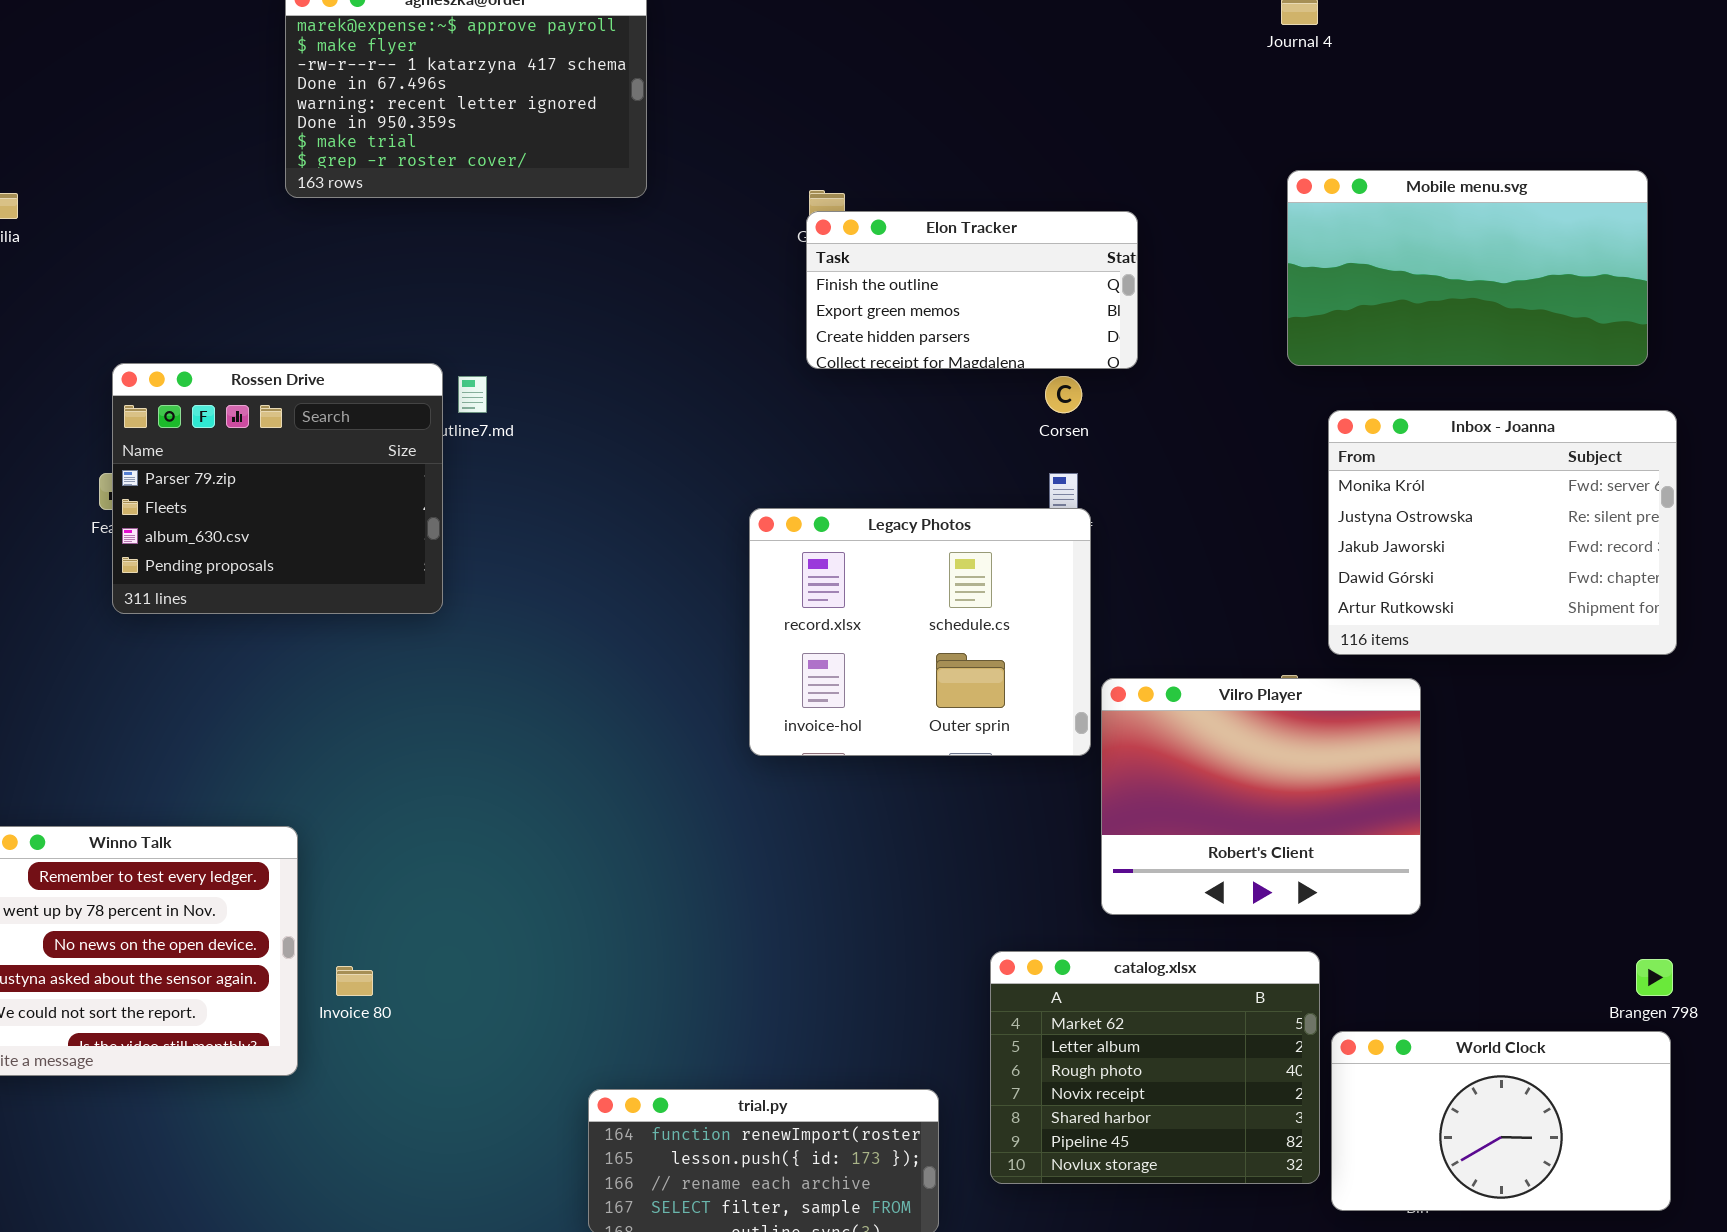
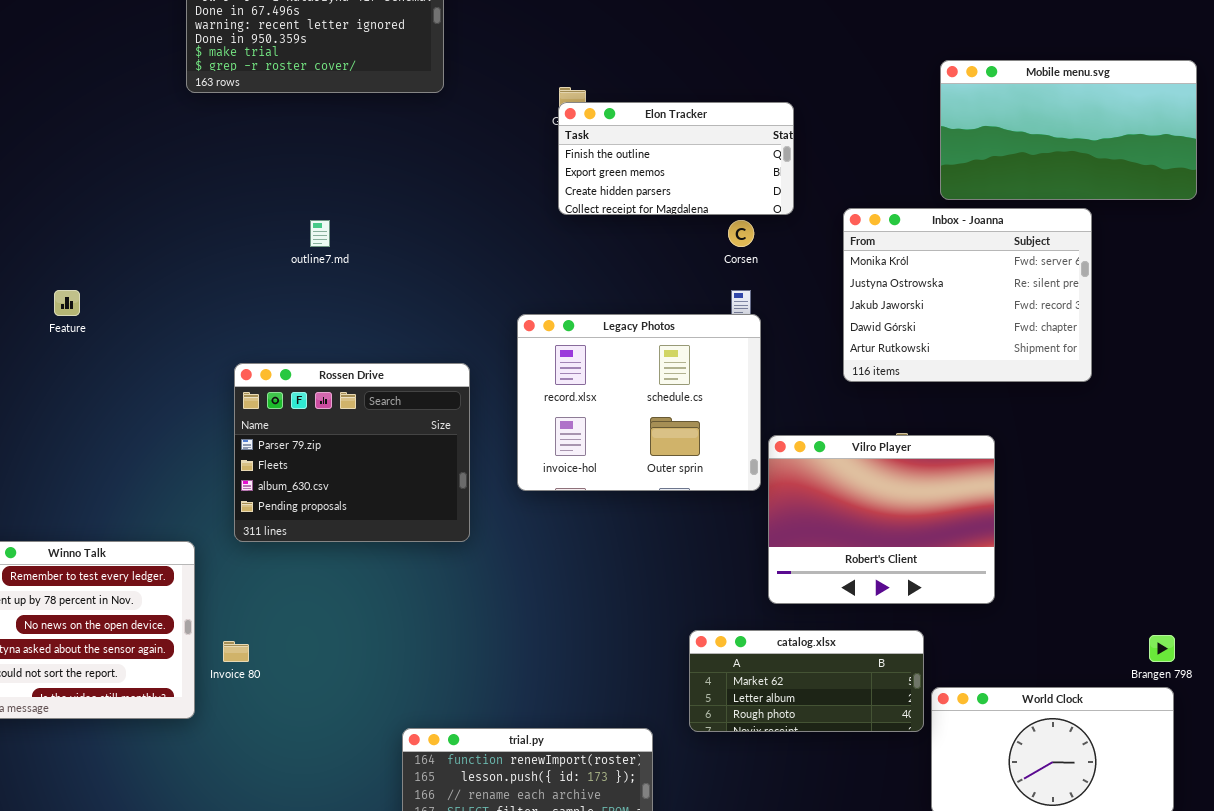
Mobile menu.svg: [1287,170,1648,366] -> [940,60,1197,200], moved
Rossen Drive: [112,363,443,614] -> [234,363,470,542], moved
Inbox - Joanna: [1328,410,1677,655] -> [843,208,1092,382], moved
catalog.xlsx: [990,951,1320,1184] -> [689,630,924,732], resized

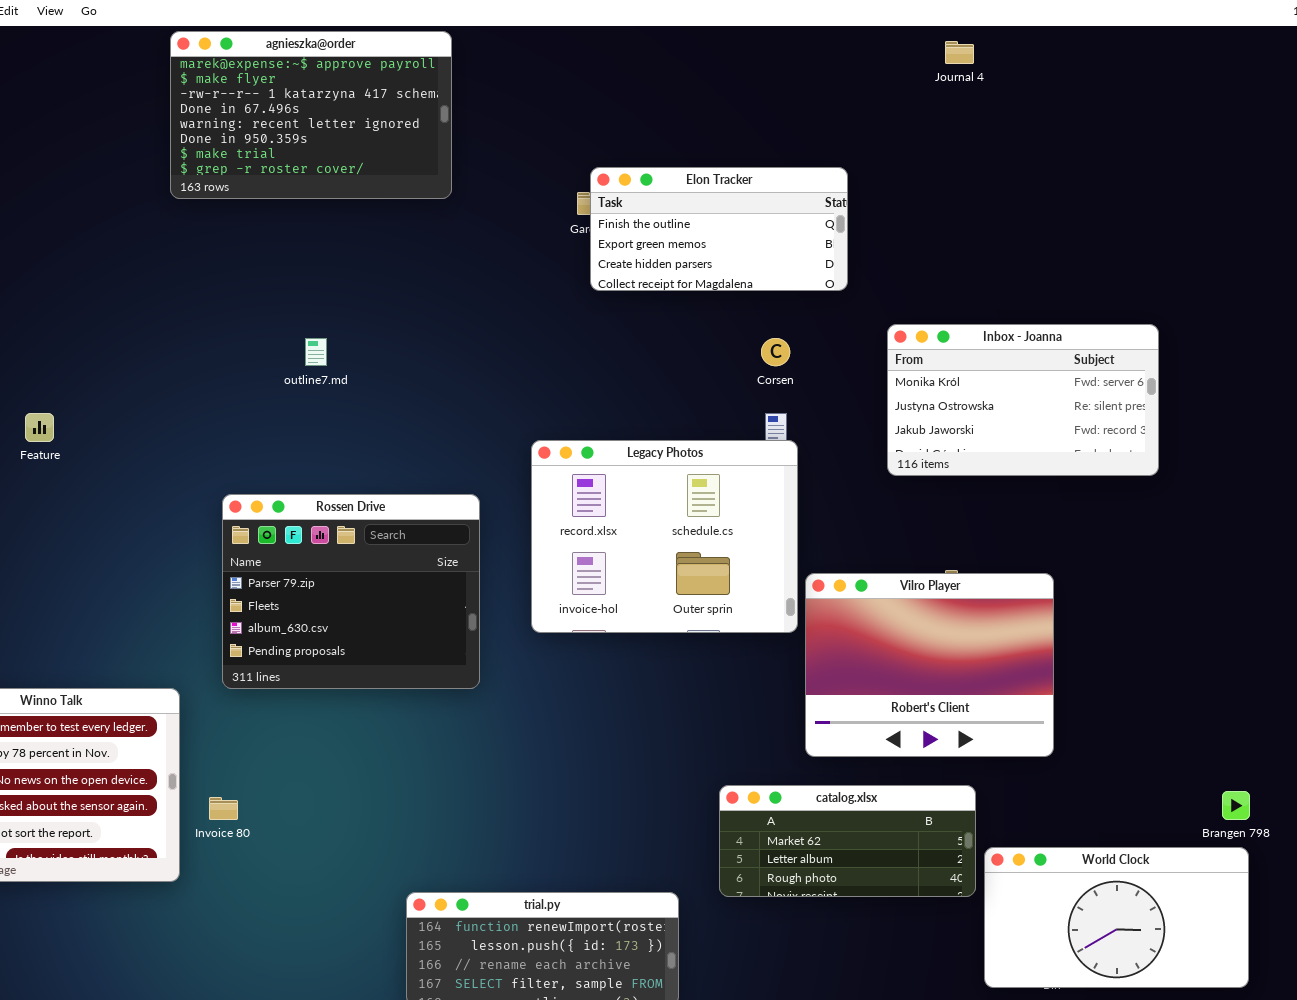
Mobile menu.svg: [940,60,1197,200] -> none, closed
Elon Tracker: [558,102,794,215] -> [590,167,848,291], moved
Inbox - Joanna: [843,208,1092,382] -> [887,324,1159,476], resized

